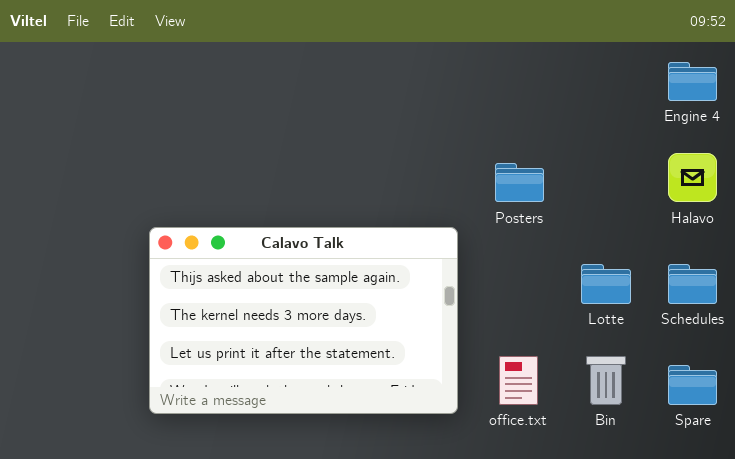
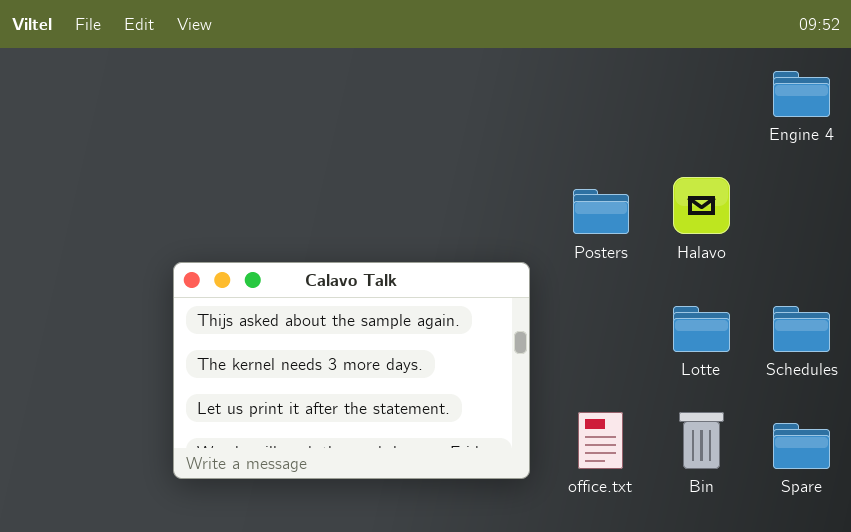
Halavo: [668,153,717,202] -> [673,177,730,234], moved

